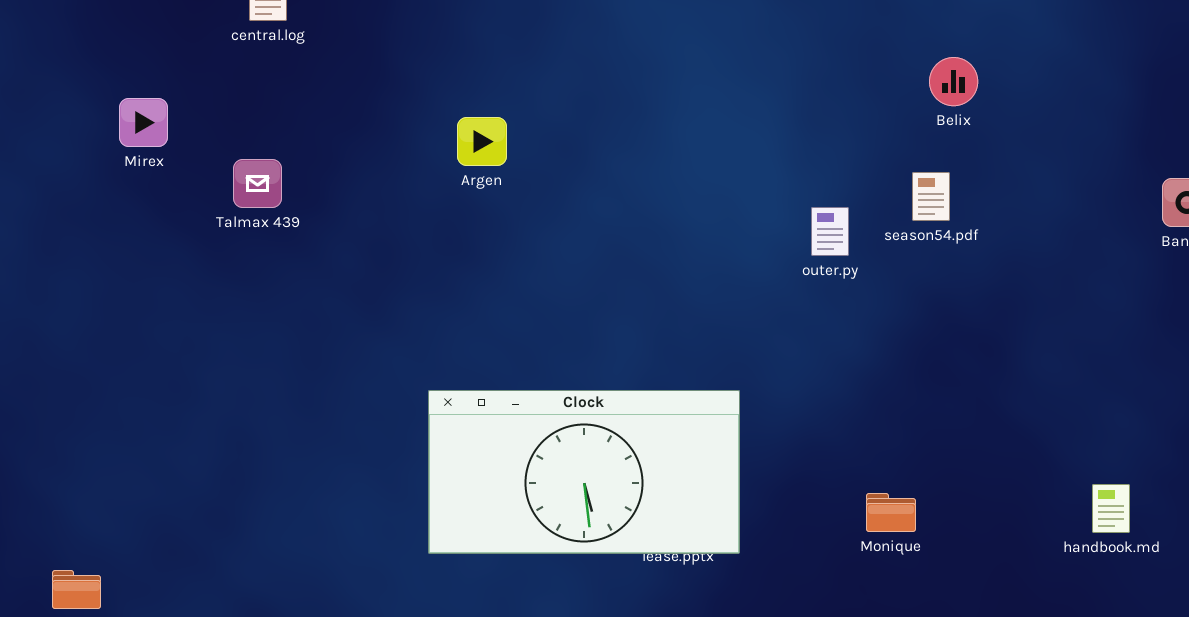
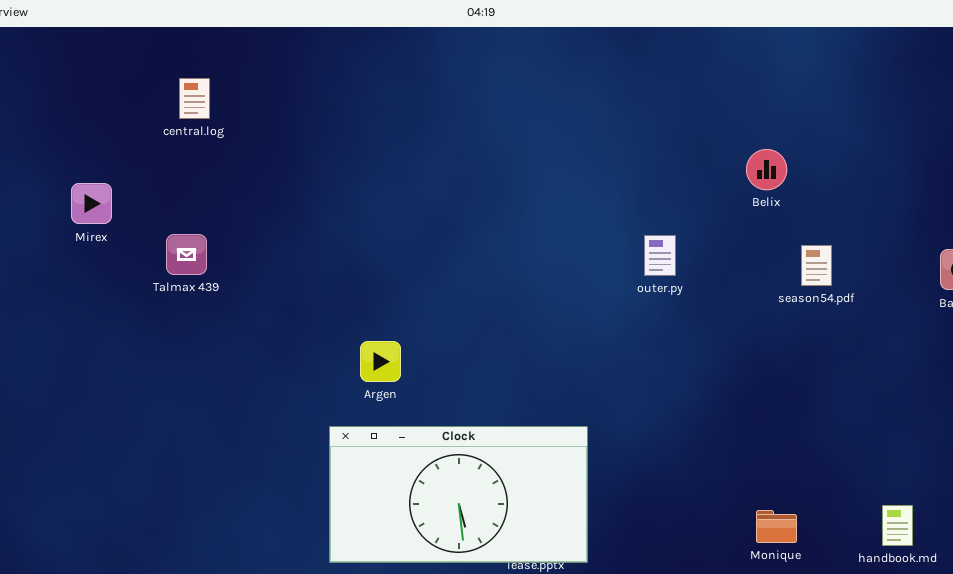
Argen: [457,117,507,166] -> [360,341,401,382], moved
season54.pdf: [912,172,950,221] -> [801,245,832,286], moved
outer.py: [811,207,849,256] -> [644,235,676,276], moved
Monique: [866,493,916,532] -> [756,510,797,543], moved

